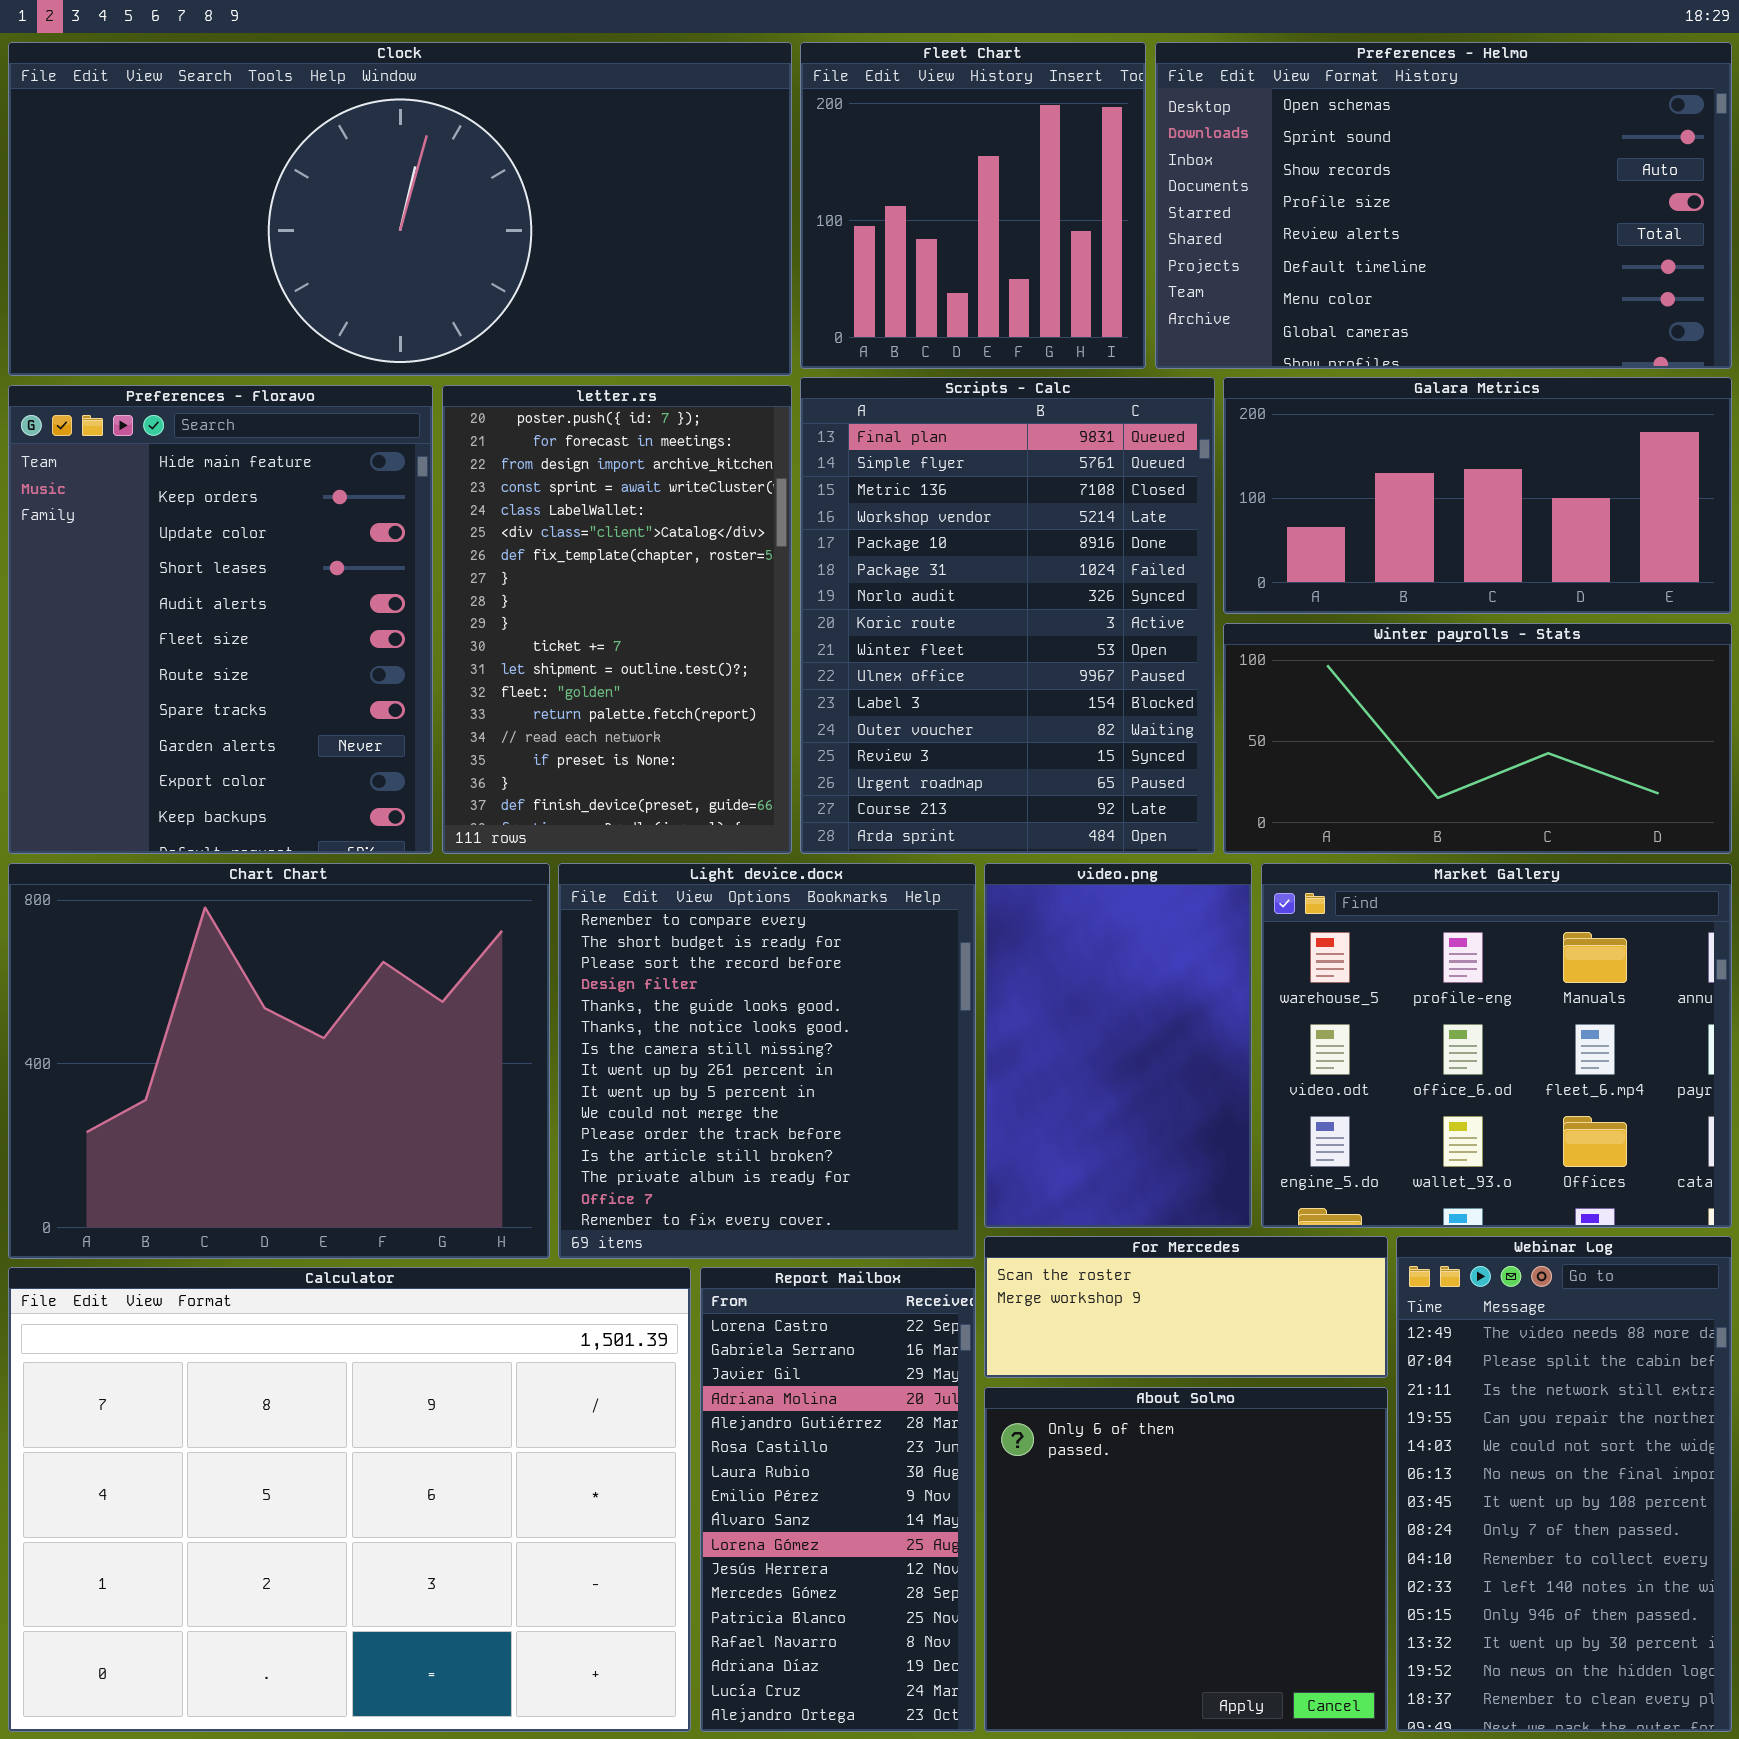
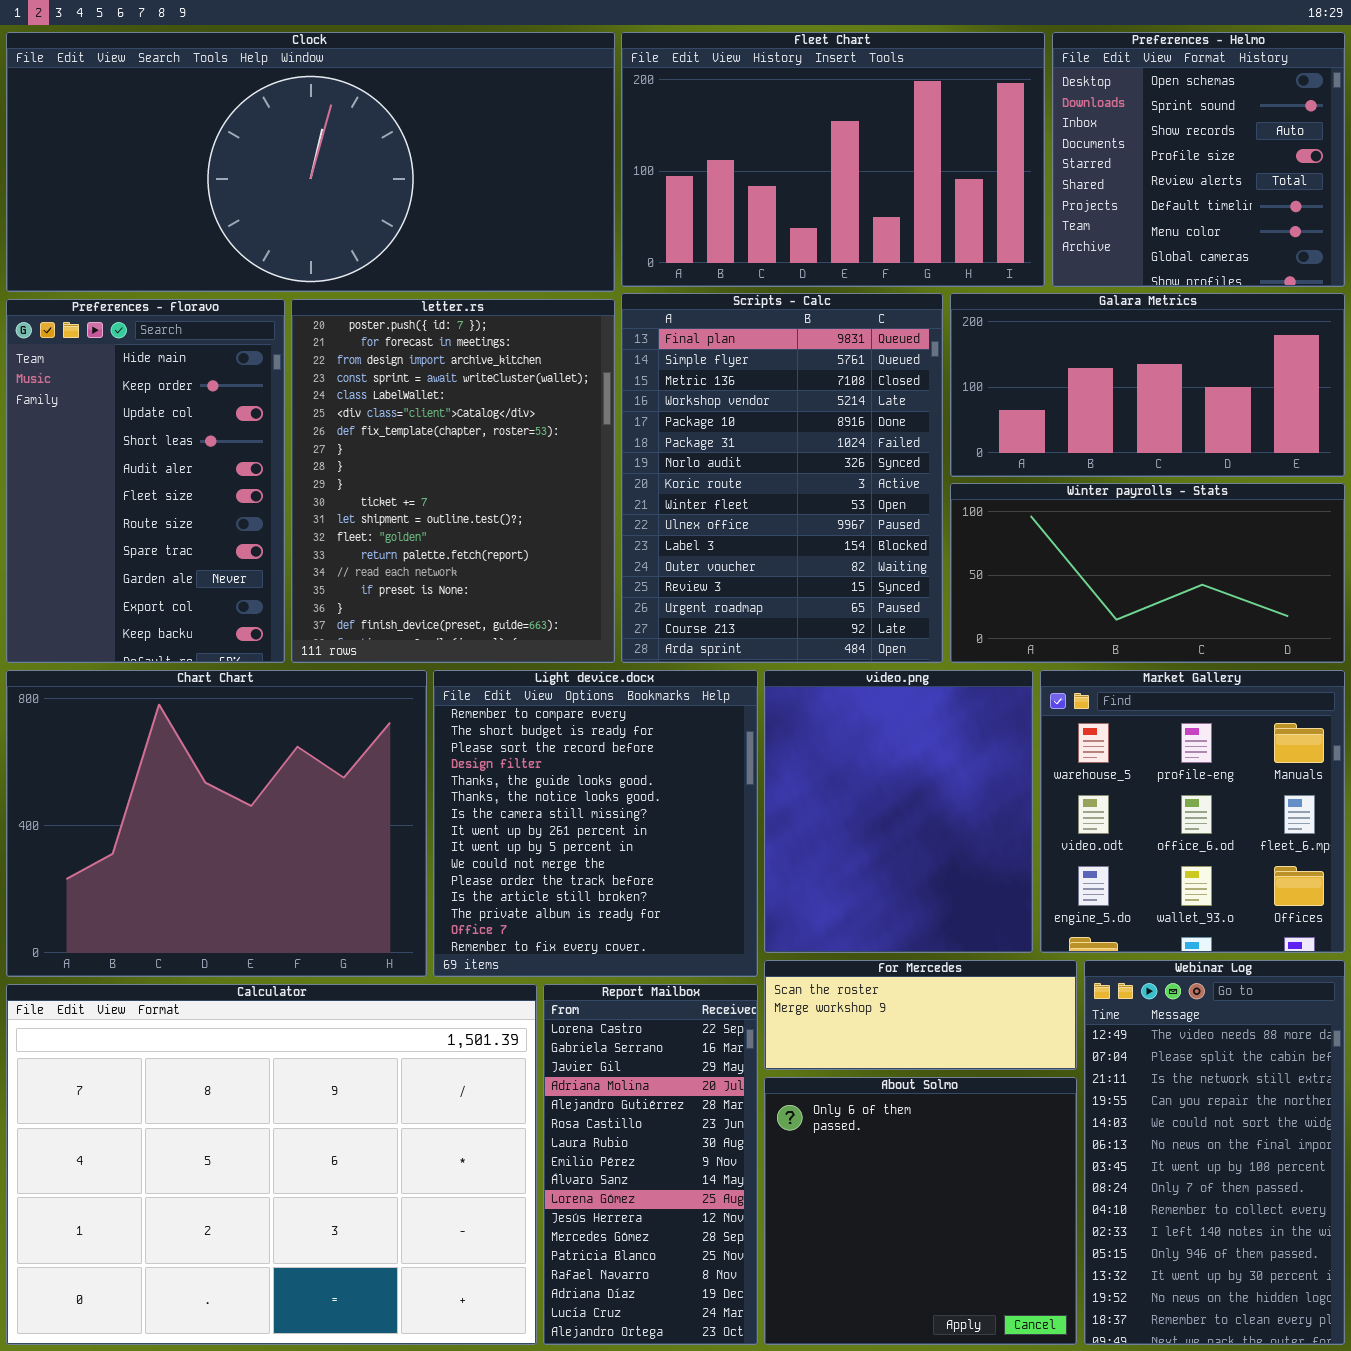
Fleet Chart: [800,42,1146,369] -> [621,32,1045,287], resized
Preferences - Helmo: [1155,42,1732,369] -> [1052,32,1345,287], resized
Preferences - Floravo: [8,385,433,854] -> [6,299,285,663], resized
letter.rs: [442,385,792,854] -> [291,299,615,663], resized
video.png: [984,863,1252,1228] -> [764,670,1033,953], resized
Market Gallery: [1261,863,1732,1228] -> [1040,670,1345,953], resized

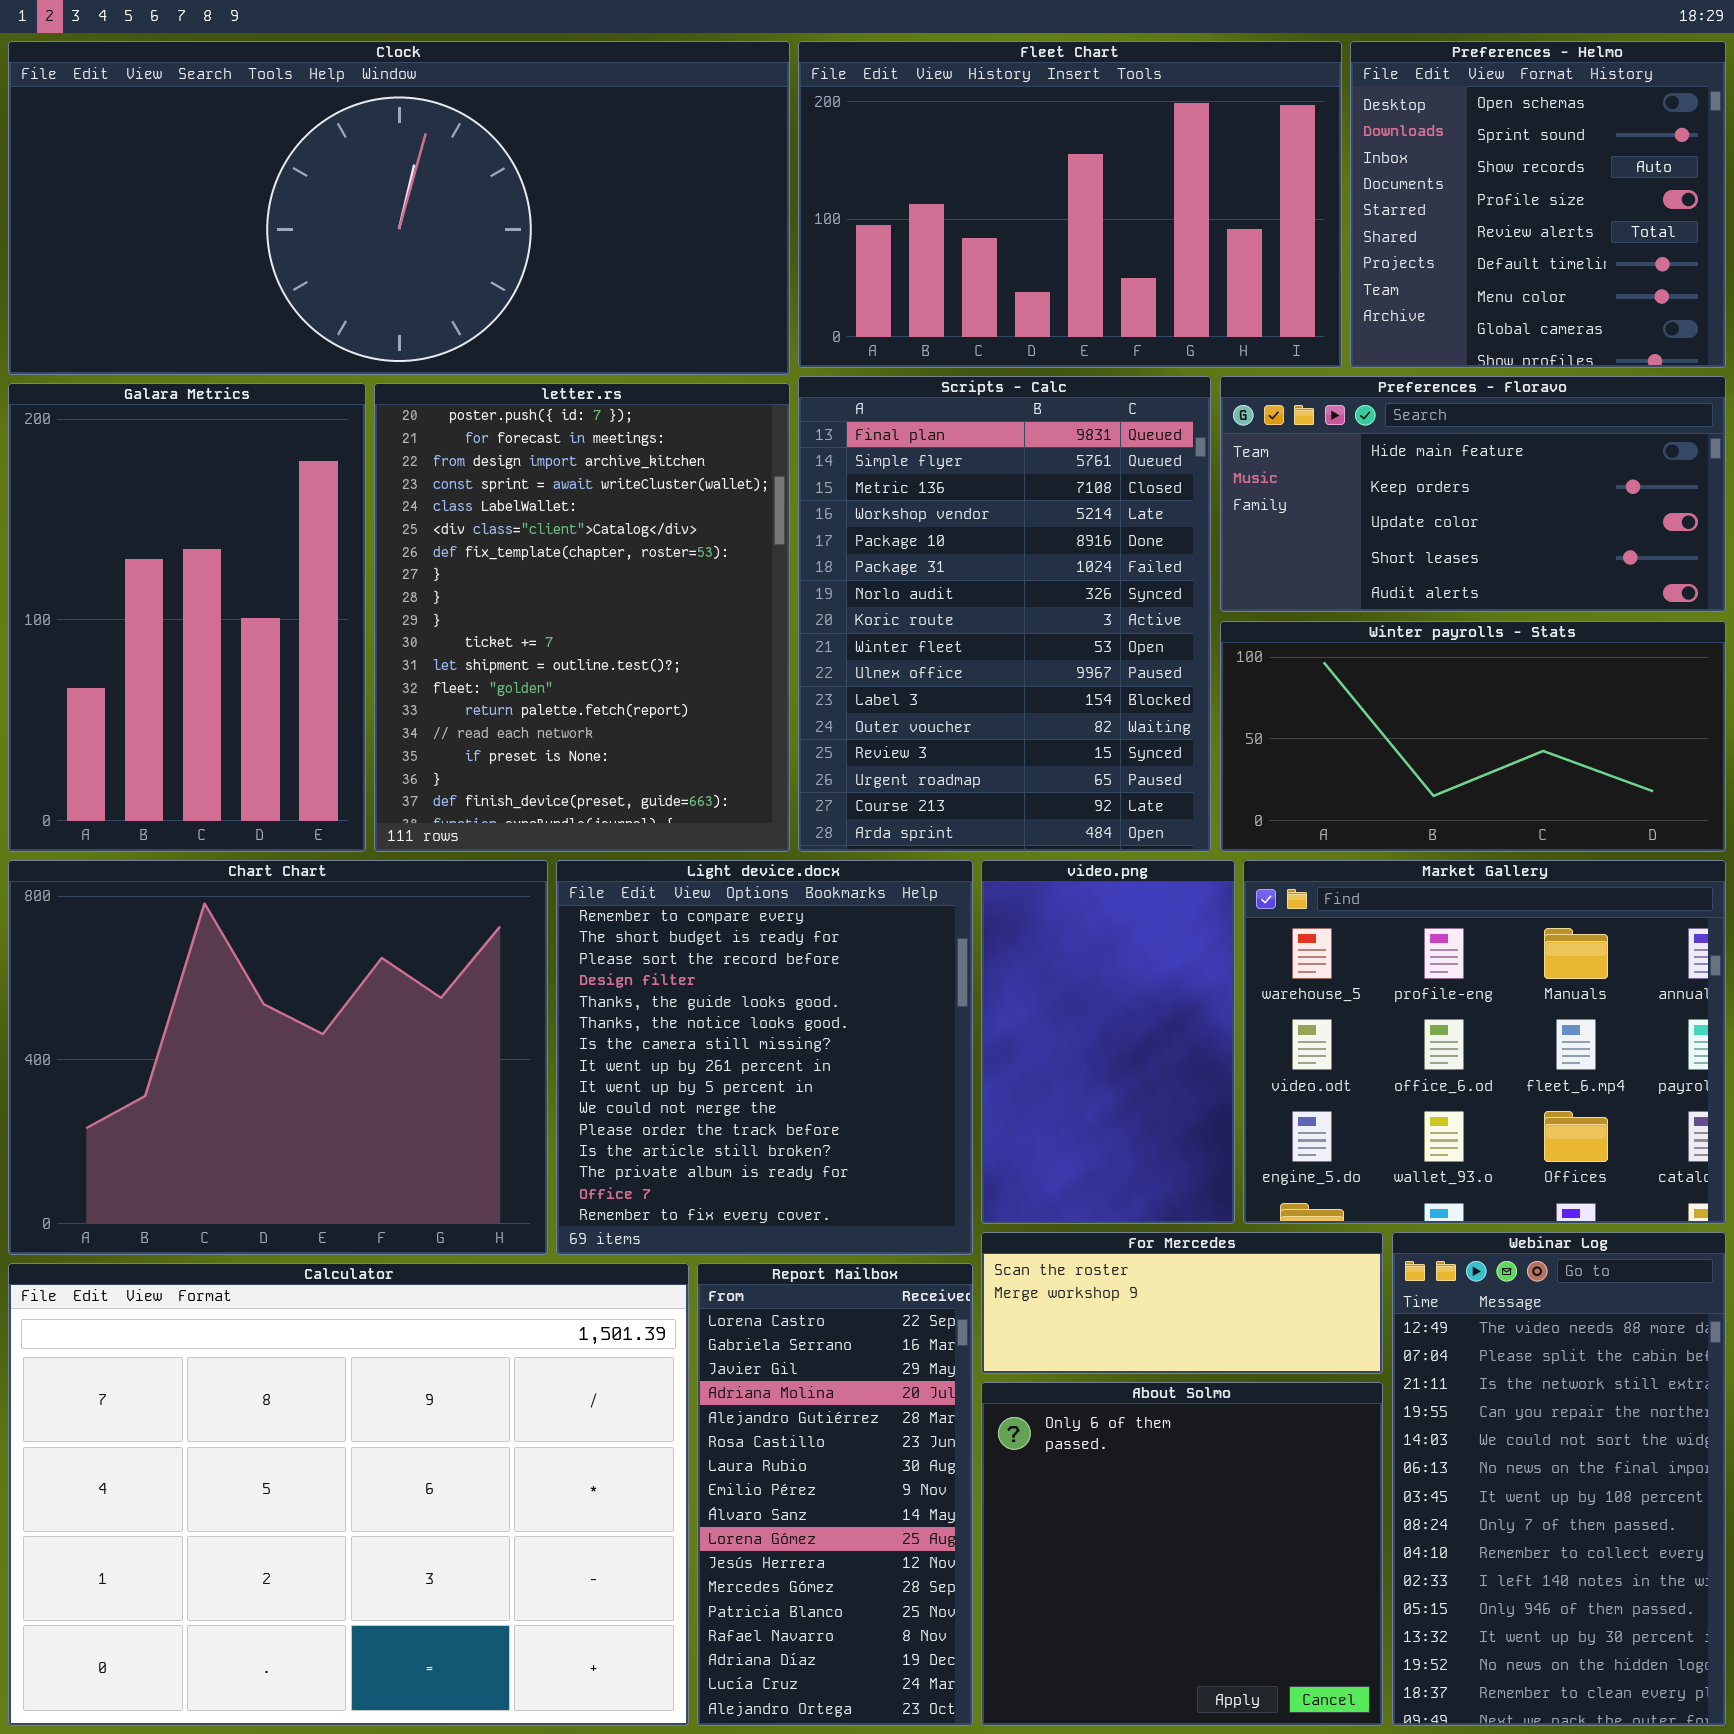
Galara Metrics: [950,293,1345,477] -> [8,383,366,852], moved, resized
Preferences - Floravo: [6,299,285,663] -> [1220,376,1726,612], moved, resized
video.png: [764,670,1033,953] -> [981,860,1235,1224], resized
Market Gallery: [1040,670,1345,953] -> [1243,860,1726,1224], resized

